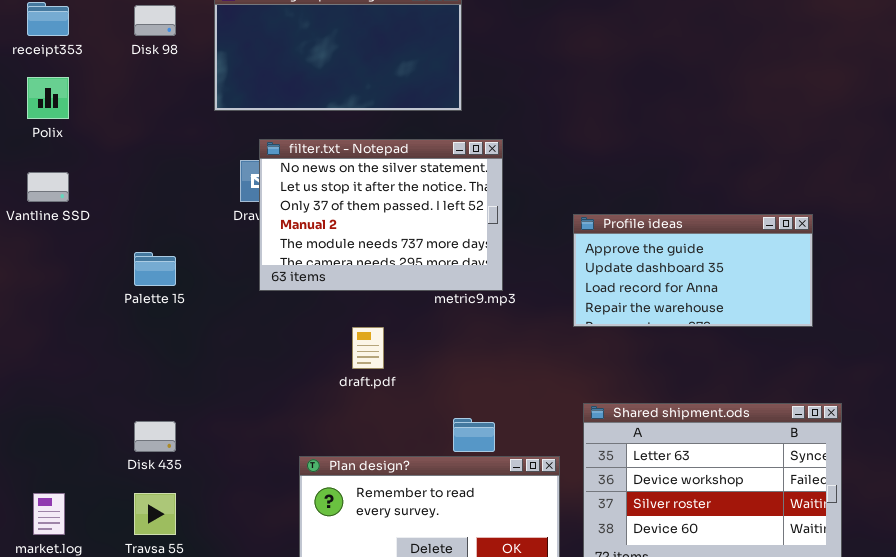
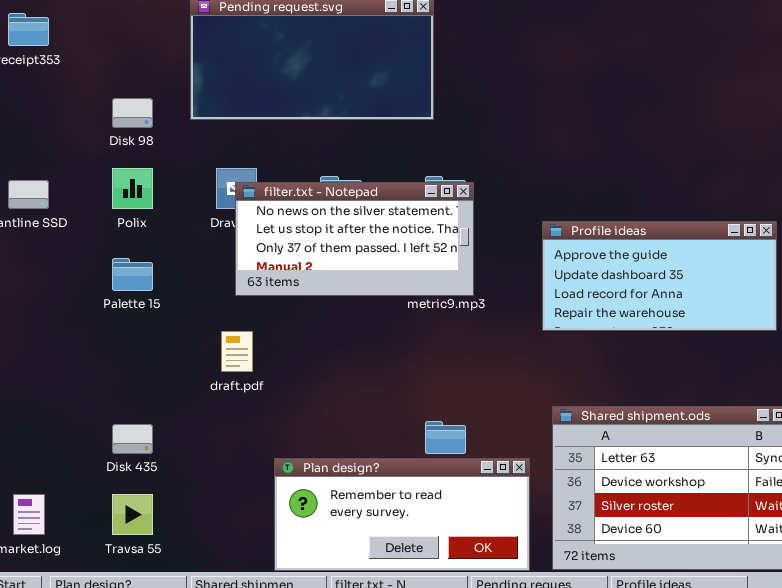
Disk 98: [134,5,176,36] -> [112,98,153,128], moved
Polix: [27,77,69,119] -> [112,168,153,209], moved
filter.txt - Notepad: [259,139,503,291] -> [235,182,474,296], resized
draft.pdf: [352,327,384,369] -> [221,331,253,372], moved

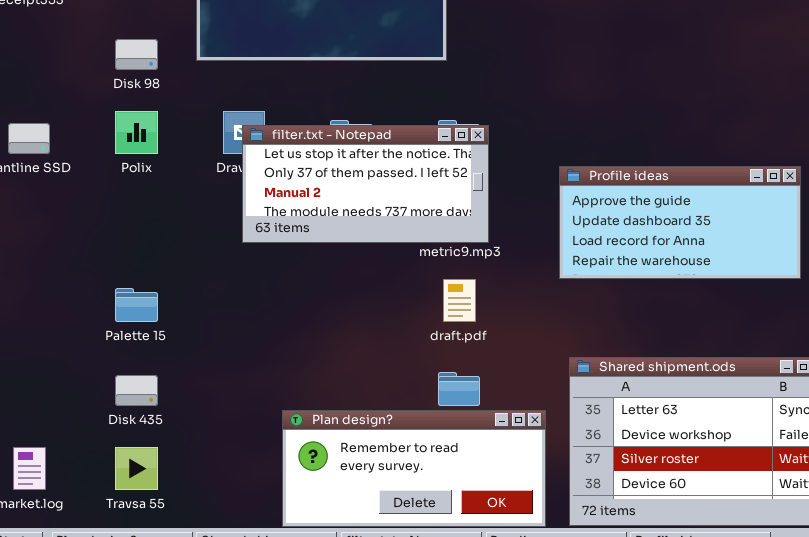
filter.txt - Notepad: [235,182,474,296] -> [242,125,489,243], scrolled down 1 row
Palette 15: [112,258,153,291] -> [115,288,158,322], moved
draft.pdf: [221,331,253,372] -> [443,279,476,322], moved

